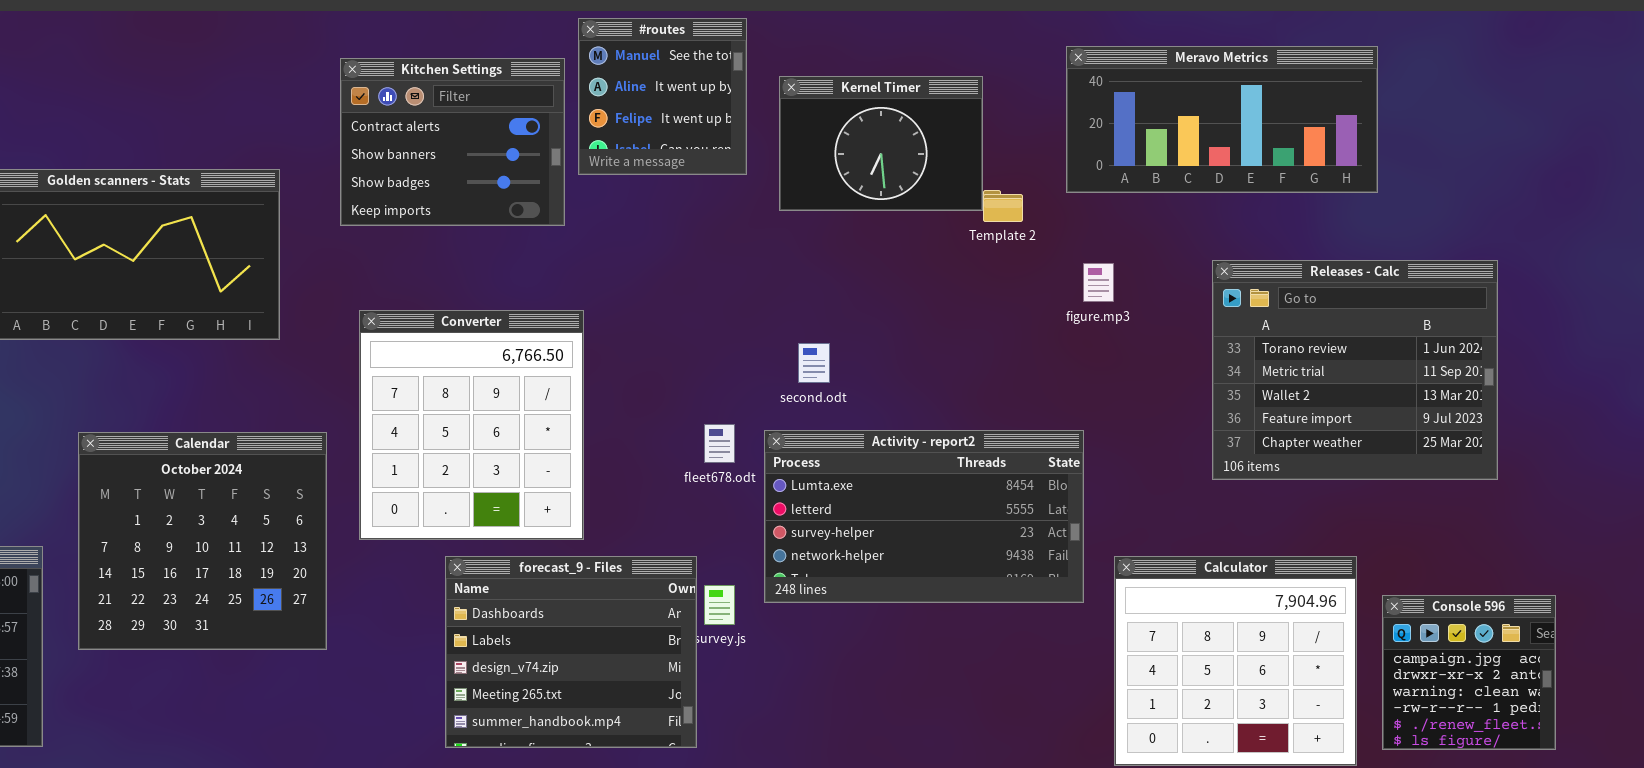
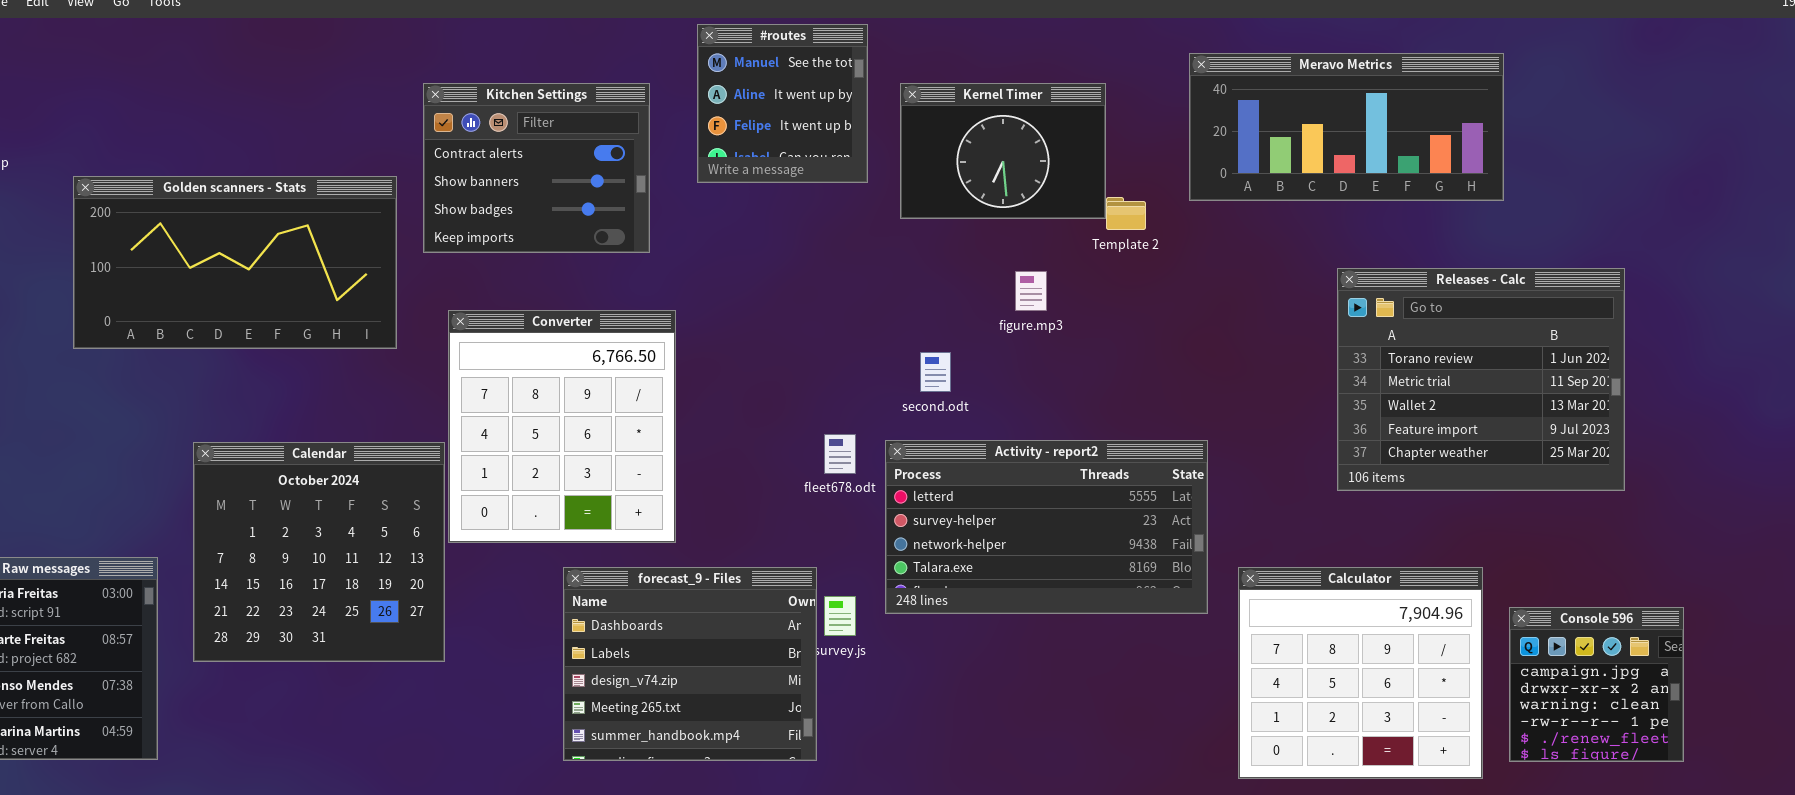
Kitchen Settings: [340,58,565,226] -> [423,83,650,253], moved
figure.mp3: [1083,263,1114,302] -> [1015,271,1047,311], moved
Converter: [359,310,584,540] -> [448,310,676,543], moved
Activity - report2: [764,430,1084,603] -> [885,440,1208,614], scrolled down 1 row

